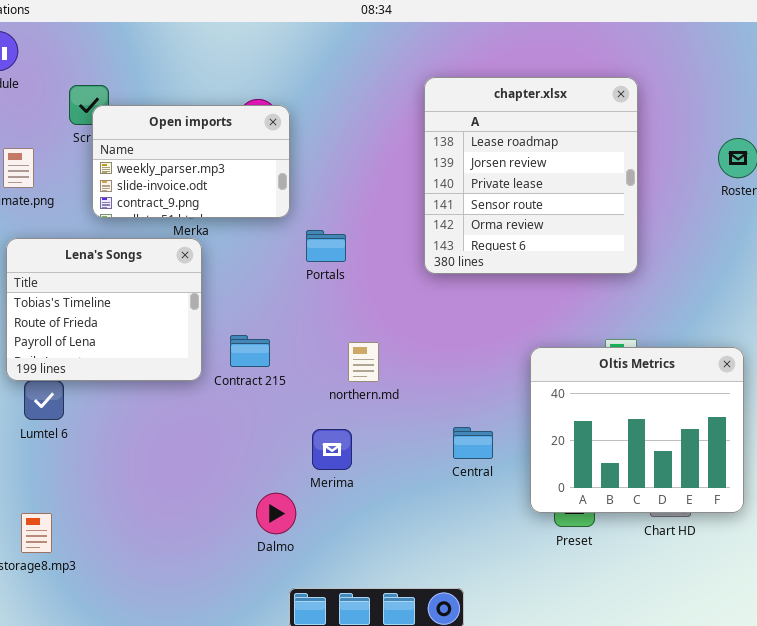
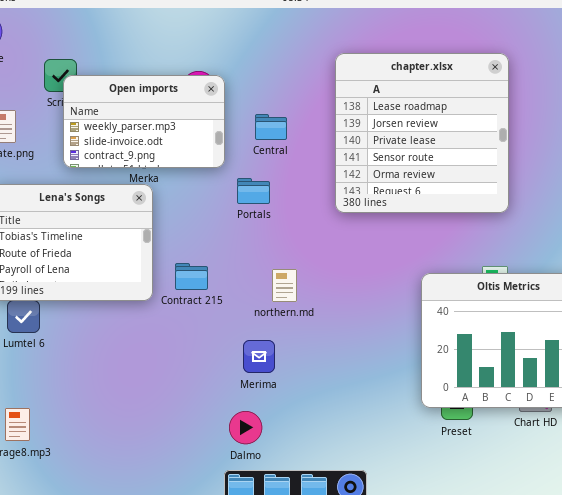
Central: [453,427,493,459] -> [255,114,287,140], moved
Dalmo: [256,493,296,534] -> [229,411,262,444], moved

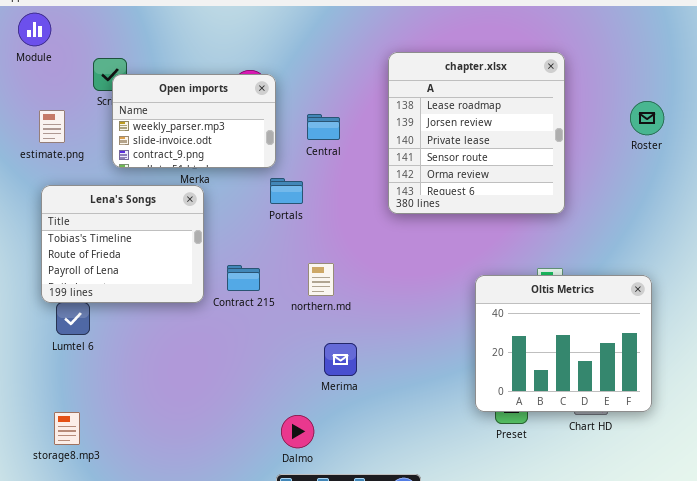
Portals: [237,178,270,204] -> [270,178,303,204], moved
northern.md: [272,269,297,302] -> [308,263,334,296], moved
Merima: [243,340,275,373] -> [324,343,357,376], moved

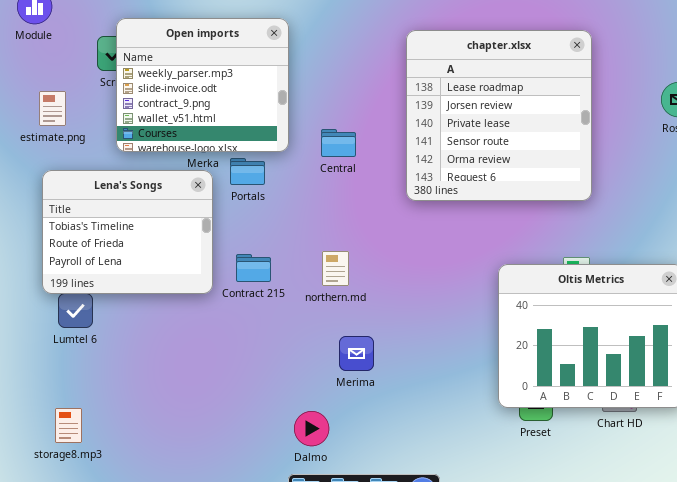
Open imports: [112,74,276,168] -> [116,18,289,152], resized
Central: [307,114,340,140] -> [321,129,356,157], moved
Portals: [270,178,303,204] -> [230,158,265,185], moved

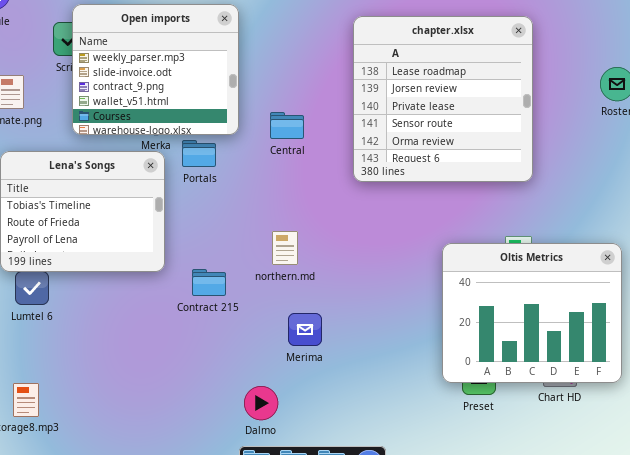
Contract 215: [236,254,271,282] -> [192,269,226,296], moved

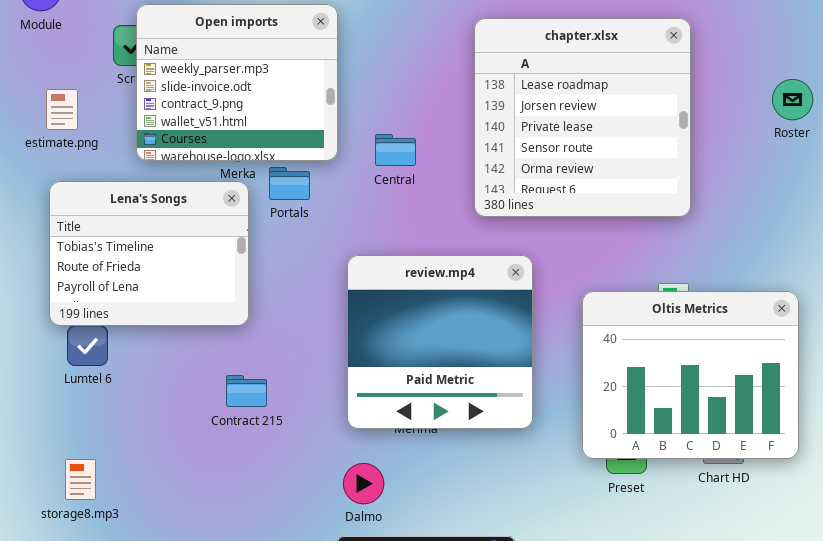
review.mp4: none -> [347,255,533,429], opened
Contract 215: [192,269,226,296] -> [226,375,267,407], moved

